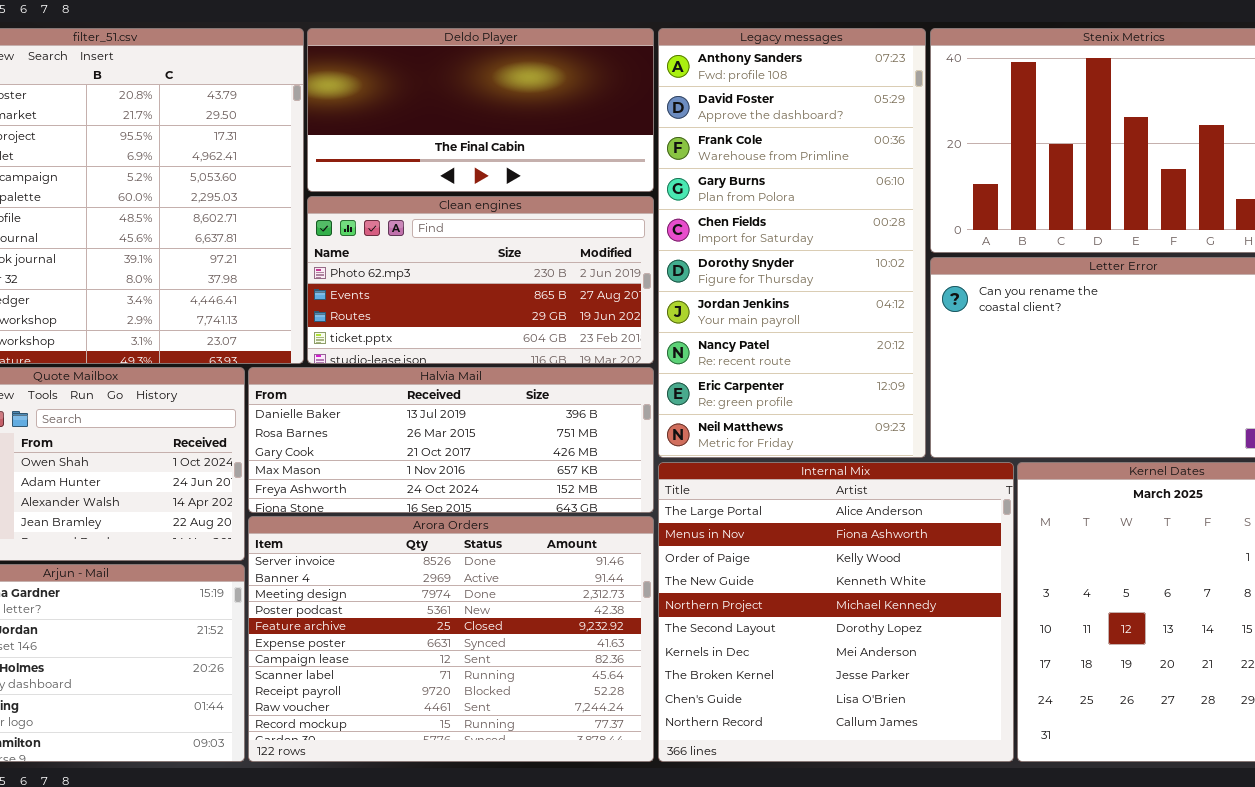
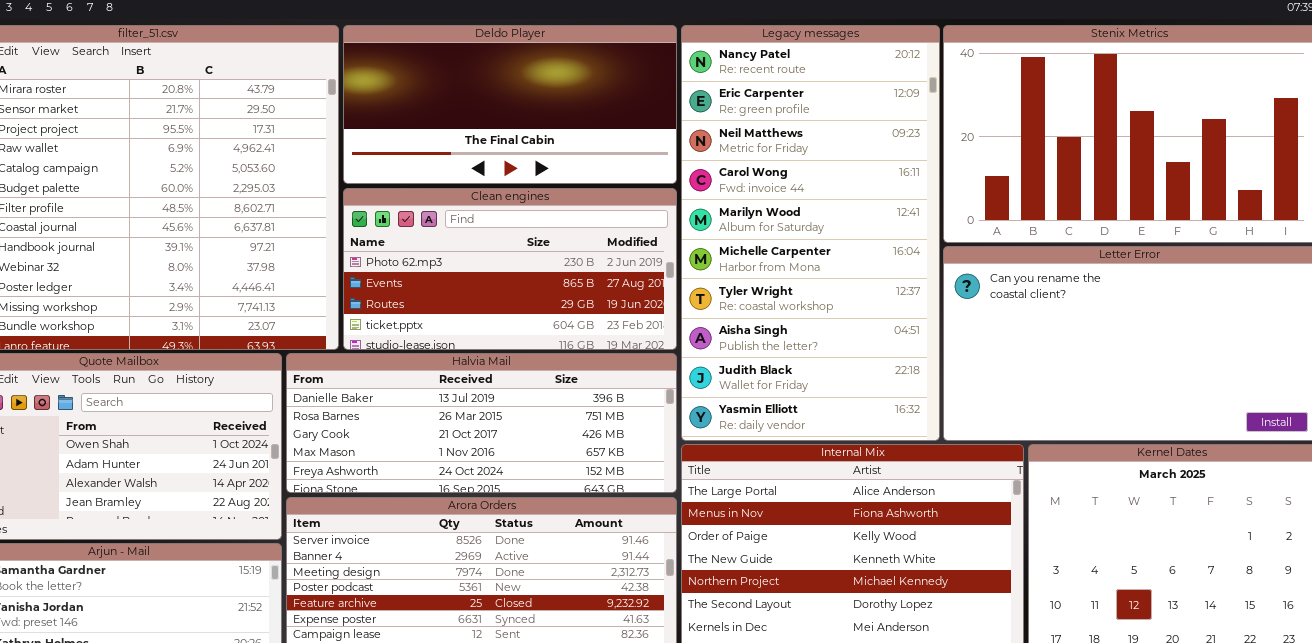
Legacy messages: [658,28,926,458] -> [681,25,940,441], scrolled down 7 rows

